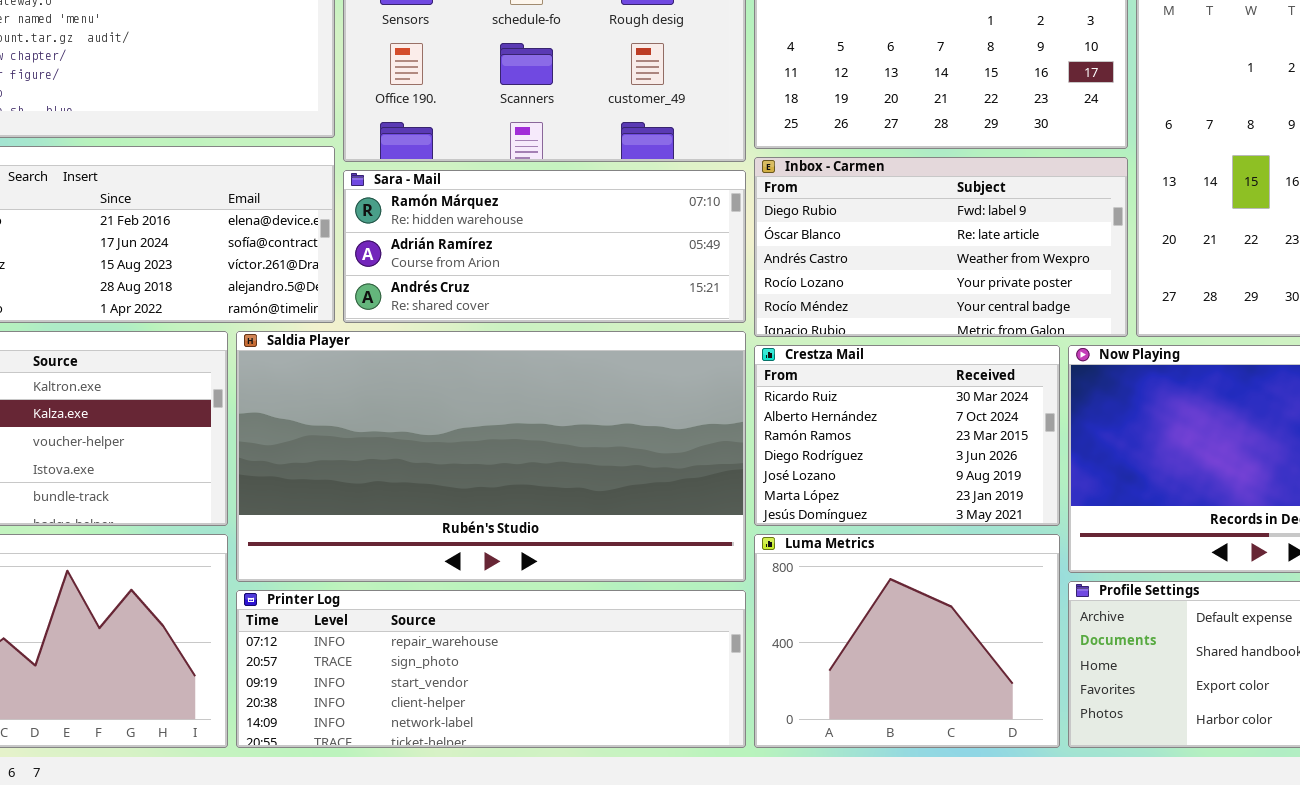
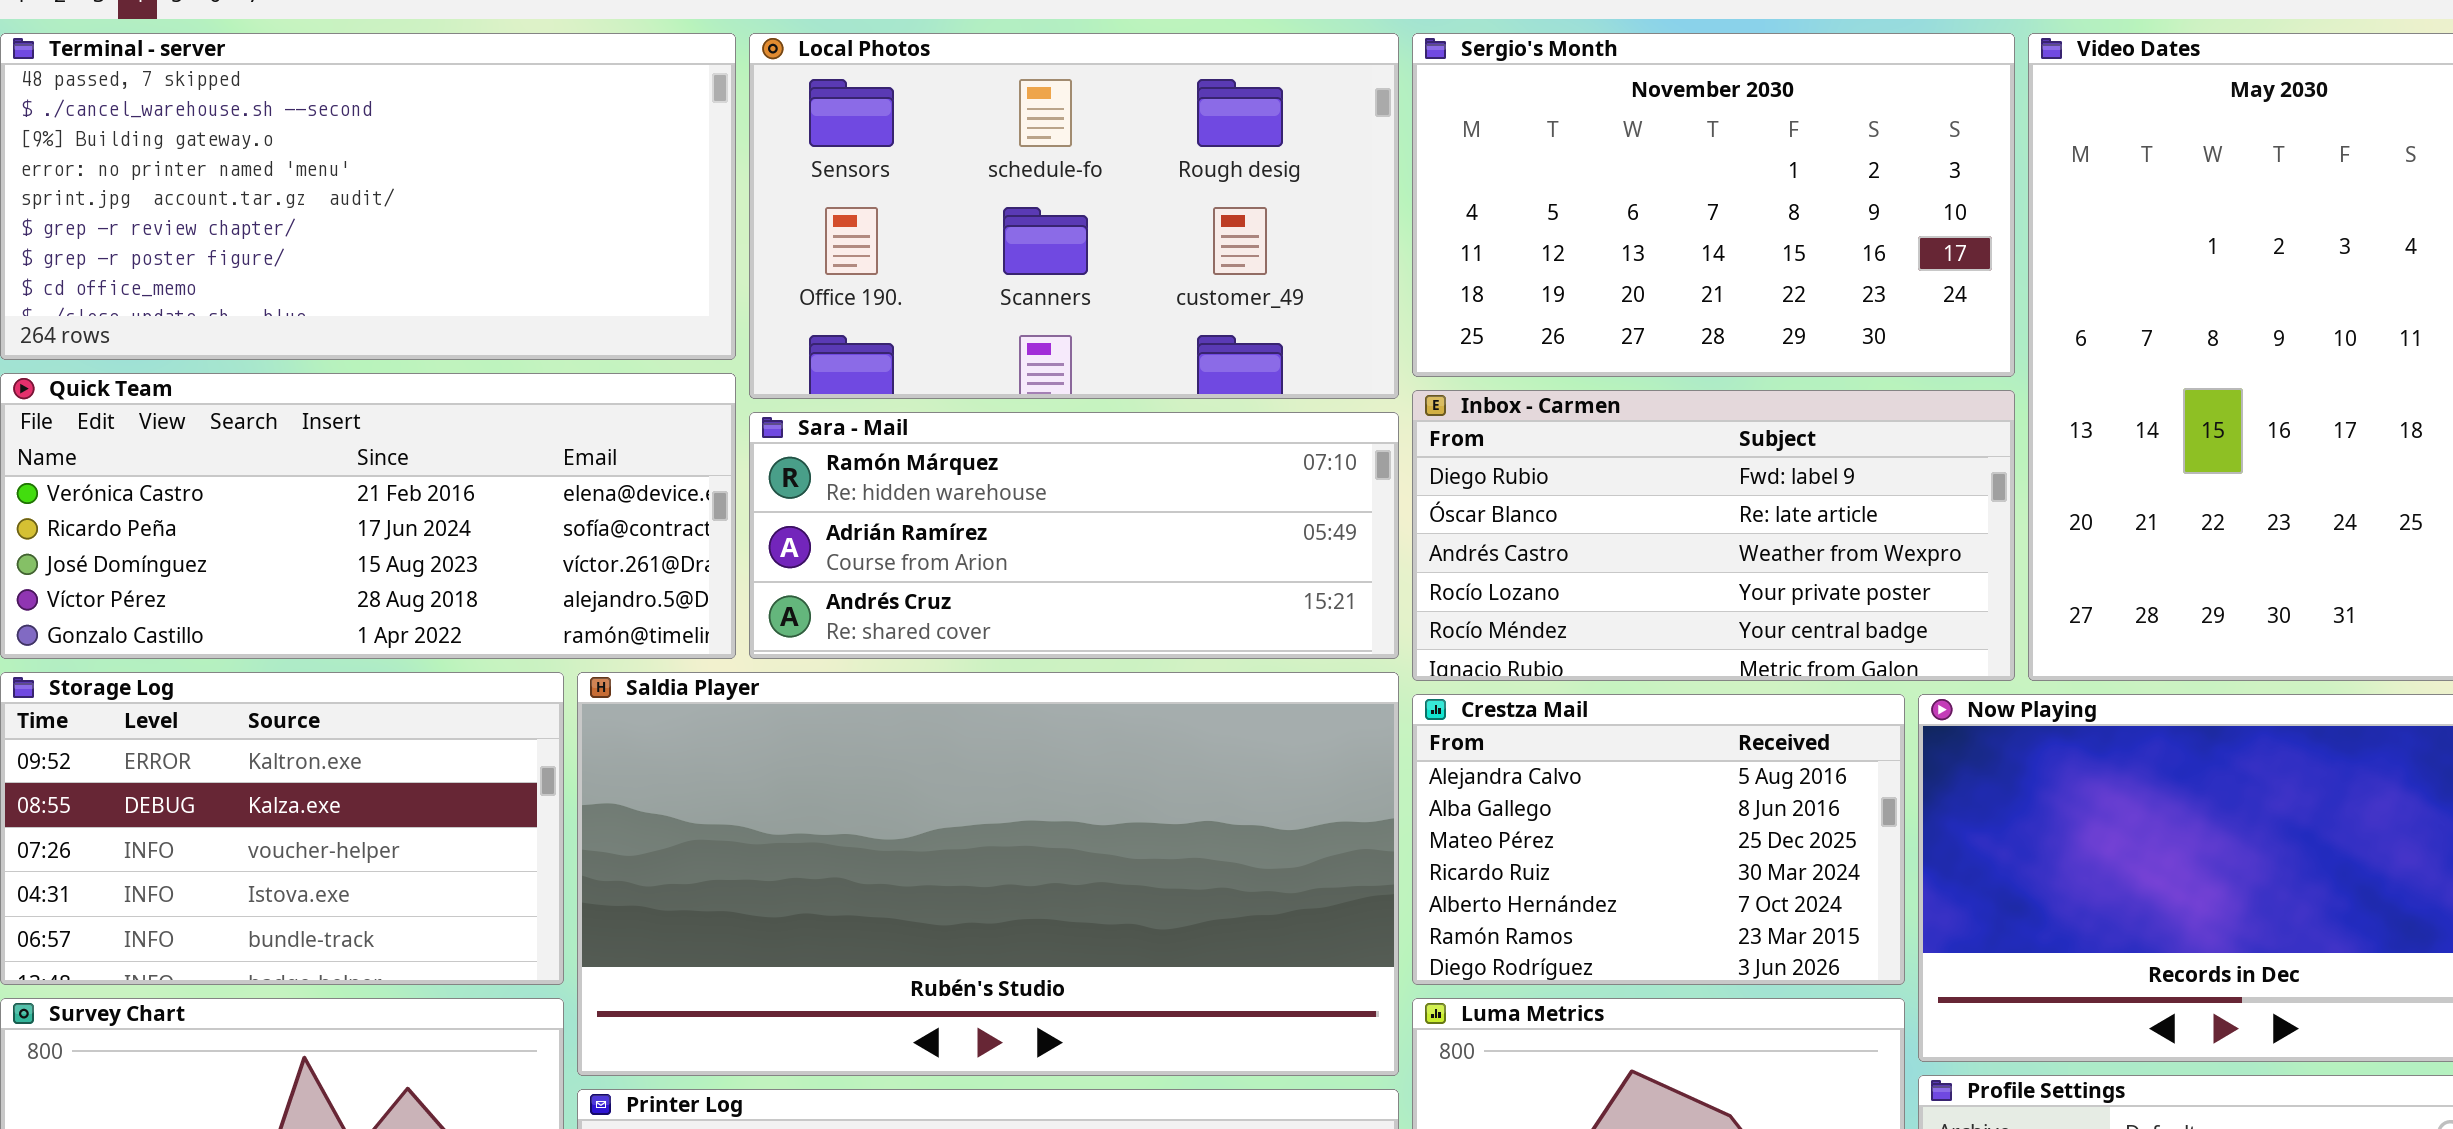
Crestza Mail: [754,345,1060,526] -> [1412,694,1905,985], scrolled up 3 rows

